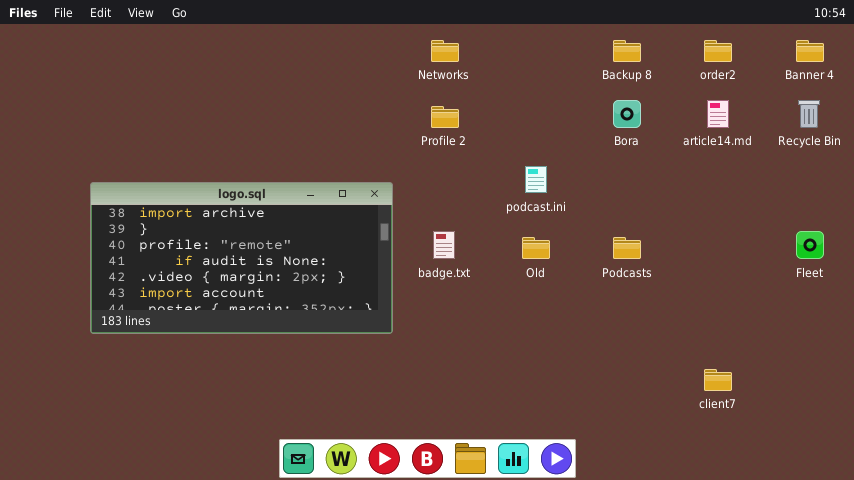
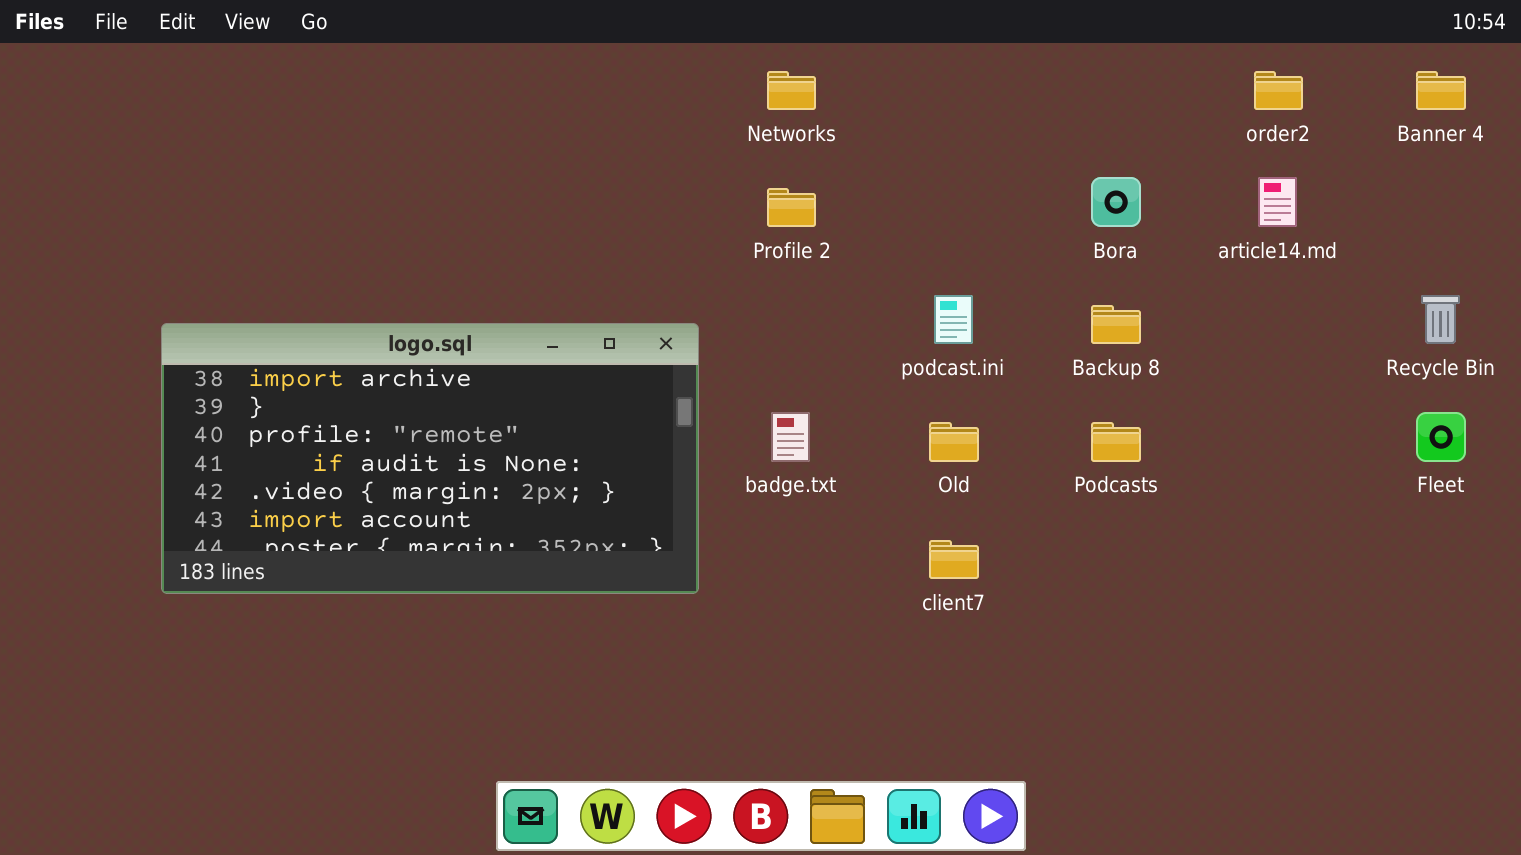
Backup 8: [613,40,641,62] -> [1091,305,1141,344], moved
Recycle Bin: [798,100,820,128] -> [1421,295,1460,344], moved
client7: [704,369,732,391] -> [929,540,979,579], moved

